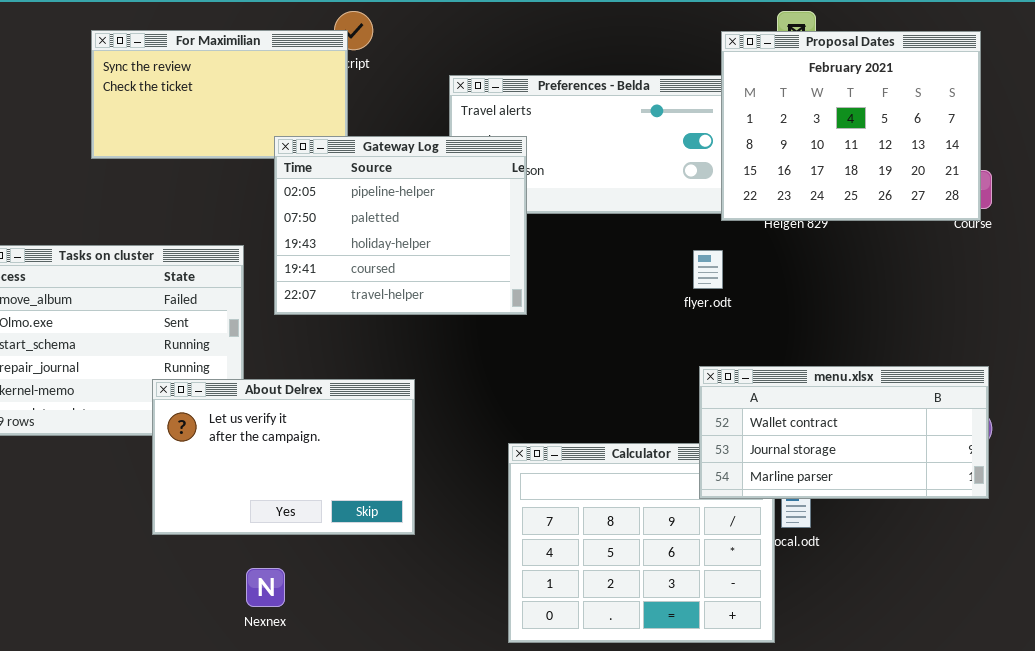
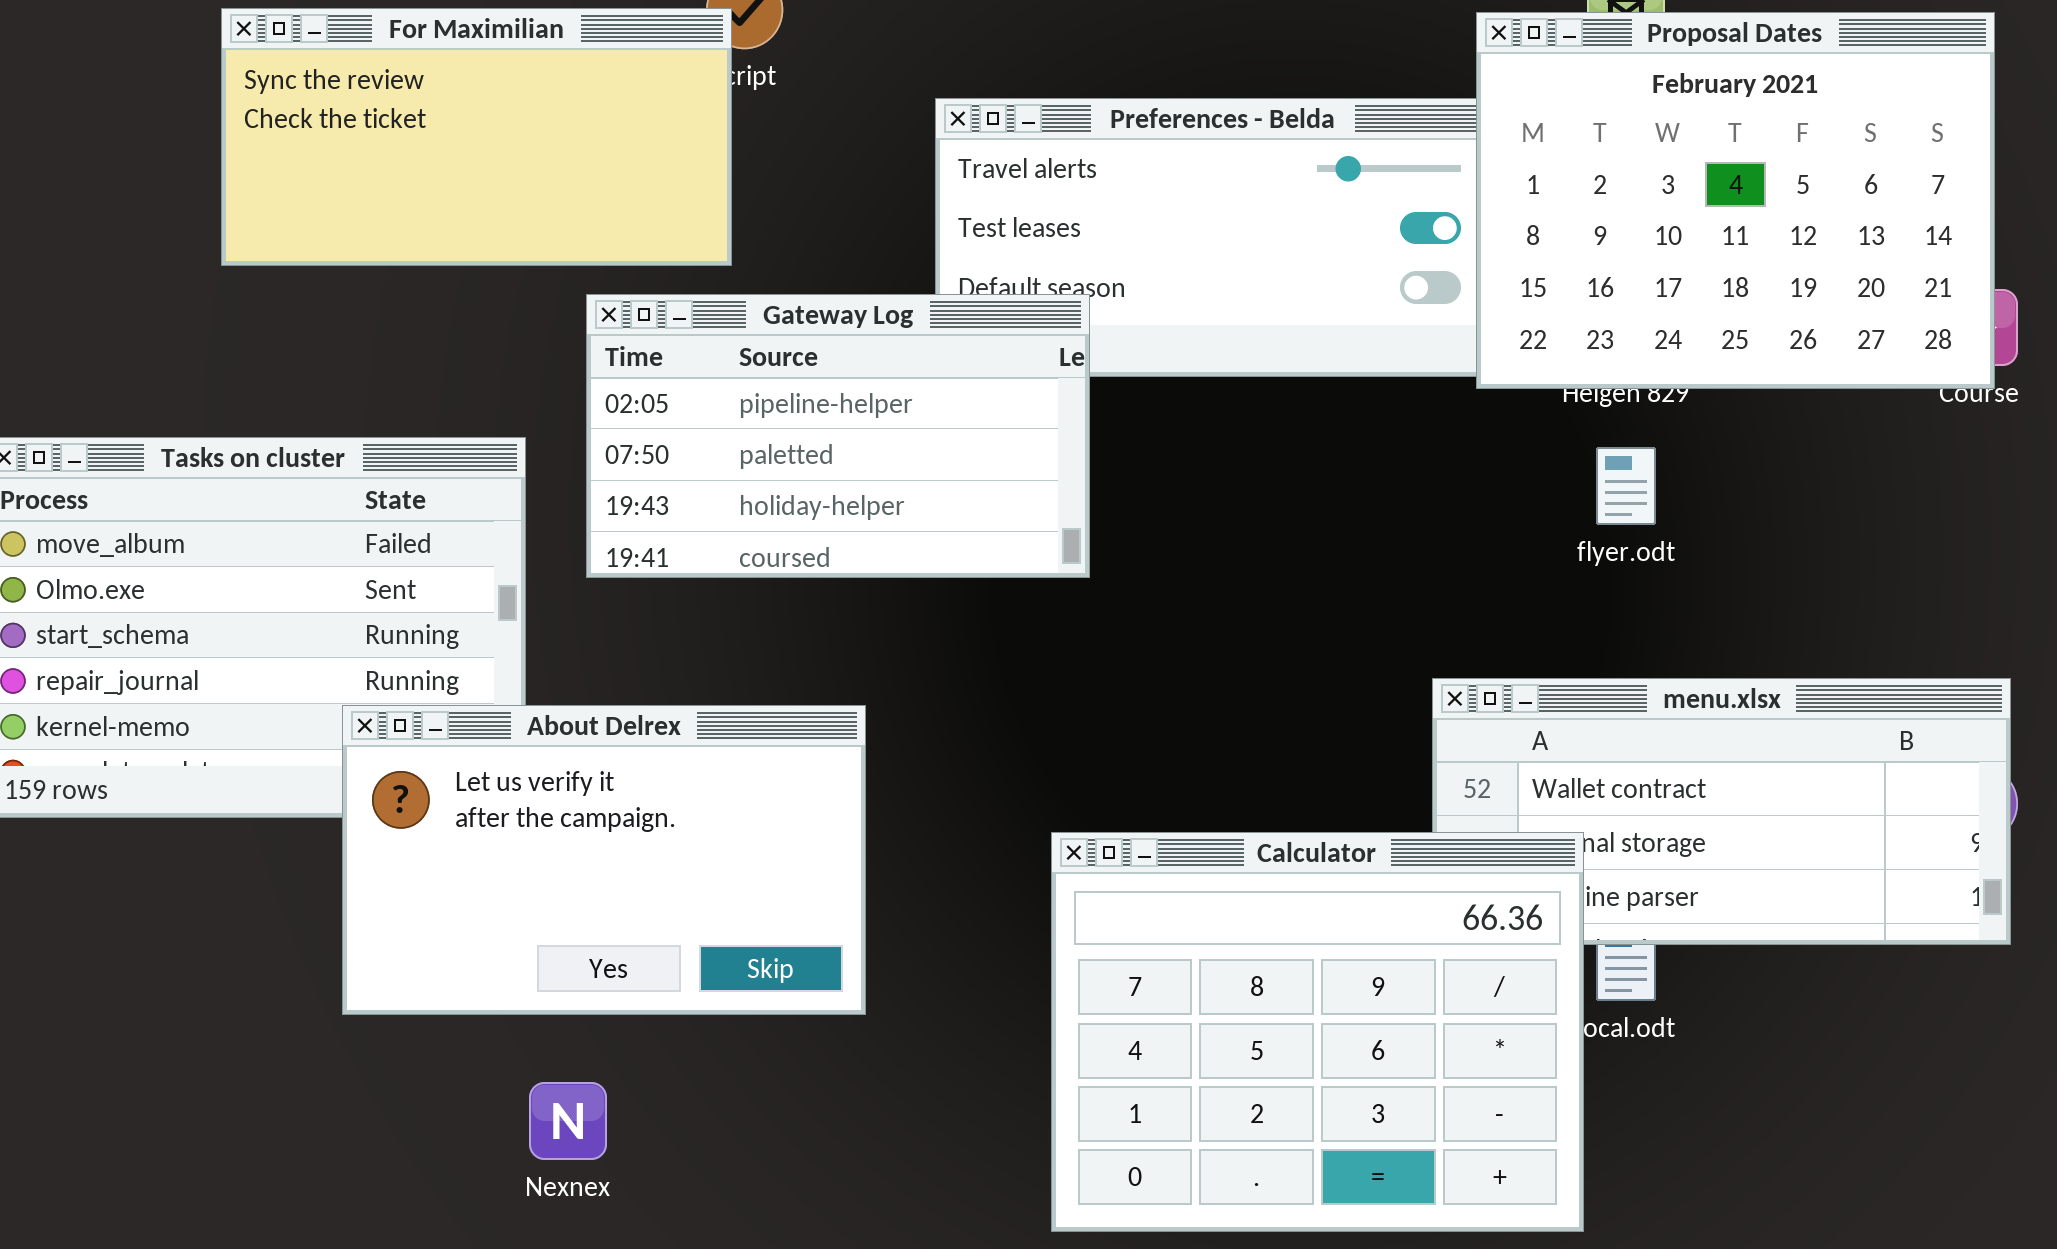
Gateway Log: [274,136,527,315] -> [586,294,1090,578], resized
flyer.odt: [693,250,723,289] -> [1596,447,1656,525], moved
Calculator: [508,443,775,643] -> [1051,832,1584,1232], raised

